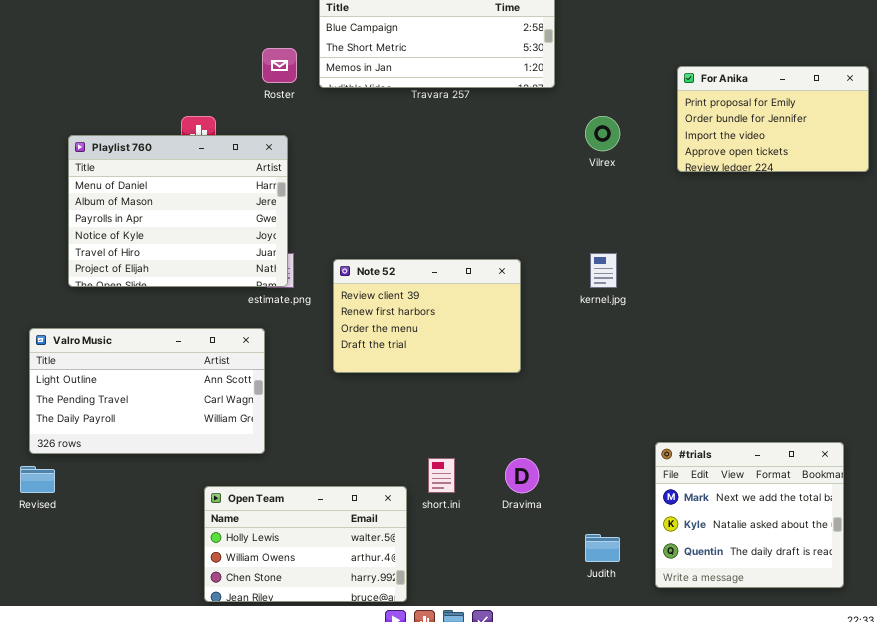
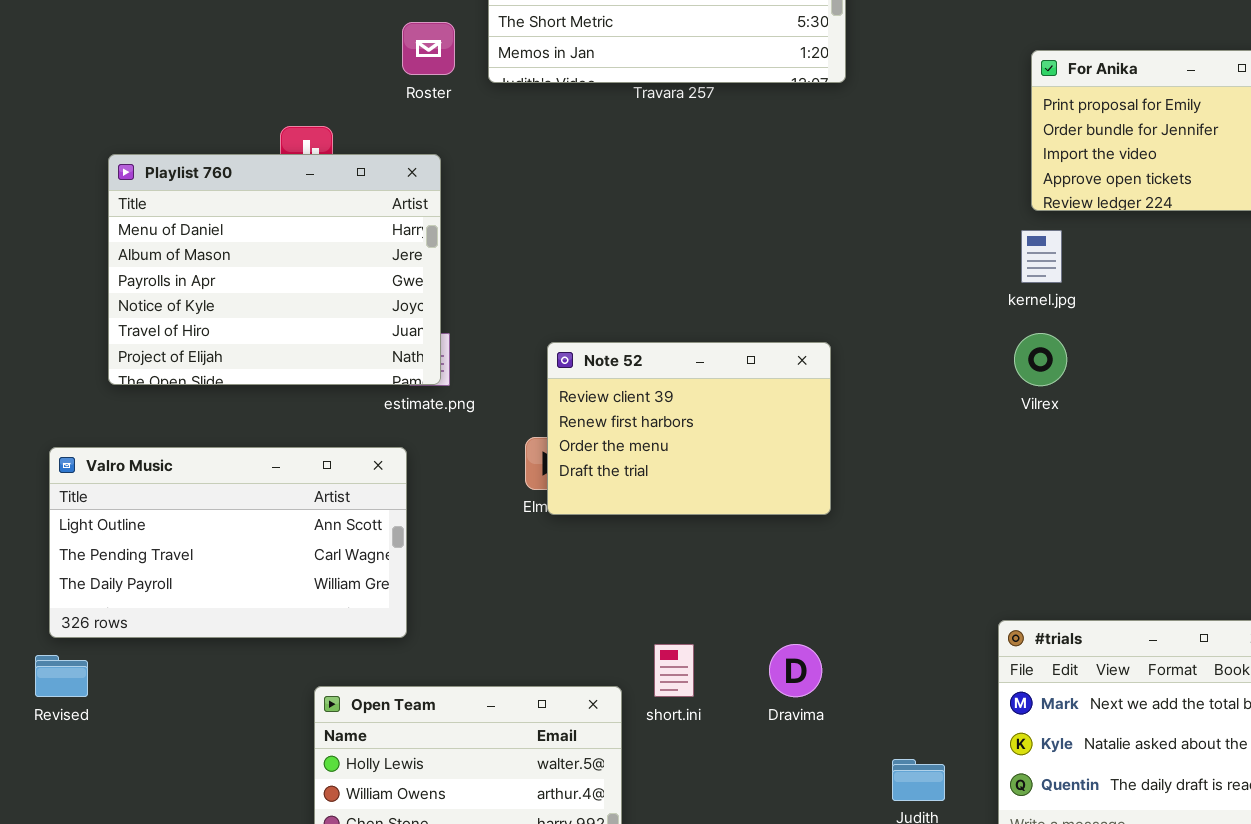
Vilrex: [585,116,620,151] -> [1014,333,1067,386], moved
kernel.jpg: [590,253,617,288] -> [1021,230,1062,283], moved
Note 52: [333,259,521,373] -> [547,342,831,515], moved

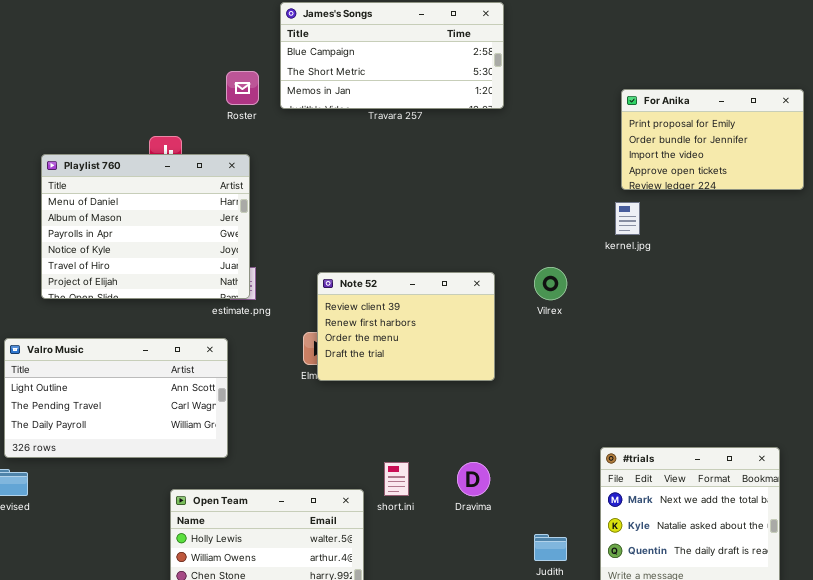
Vilrex: [1014,333,1067,386] -> [534,267,567,300], moved

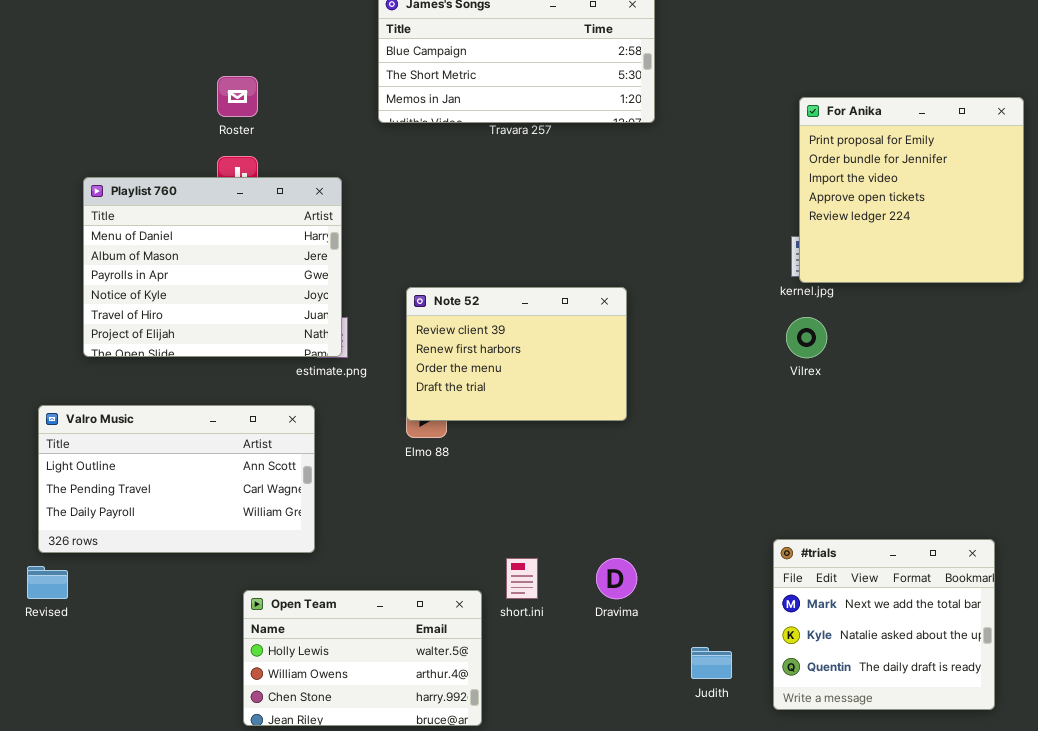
Roster: [226,71,259,105] -> [217,76,258,117], moved
For Anika: [621,89,804,190] -> [799,97,1024,283], resized
Vilrex: [534,267,567,300] -> [786,317,827,358], moved
Note 52: [317,272,495,381] -> [406,287,627,421], moved

